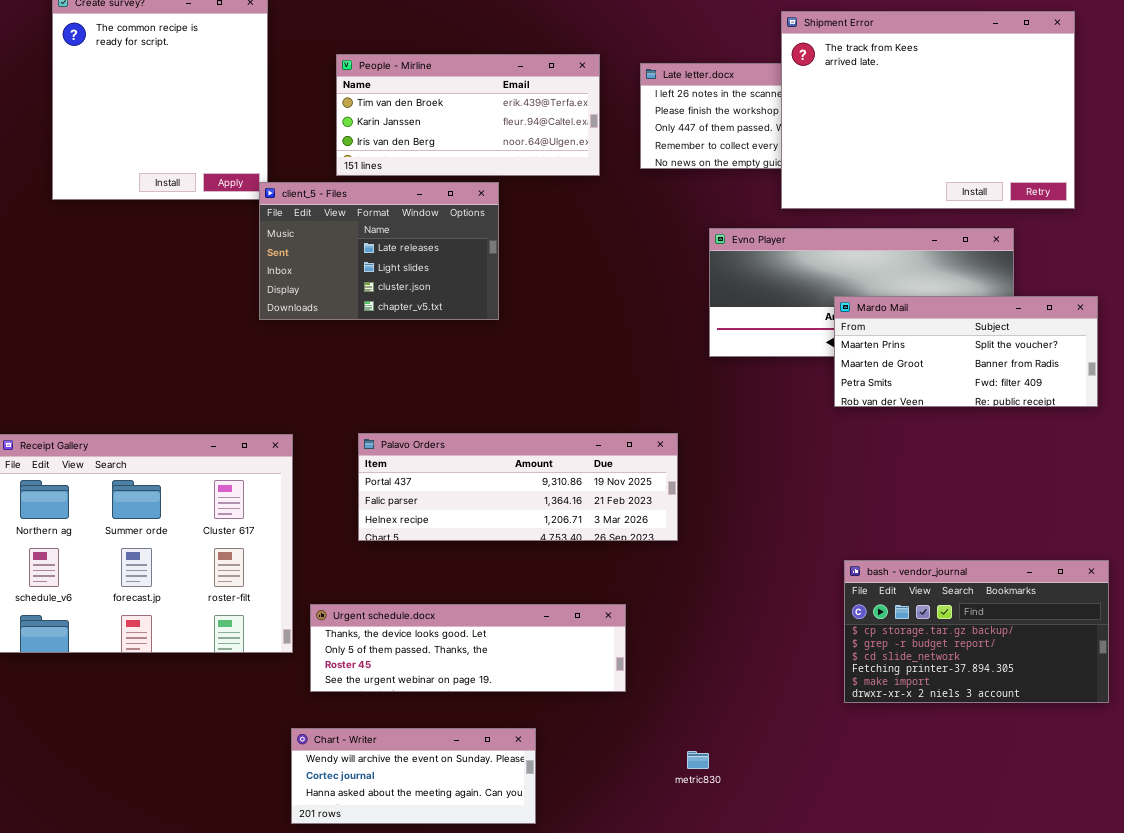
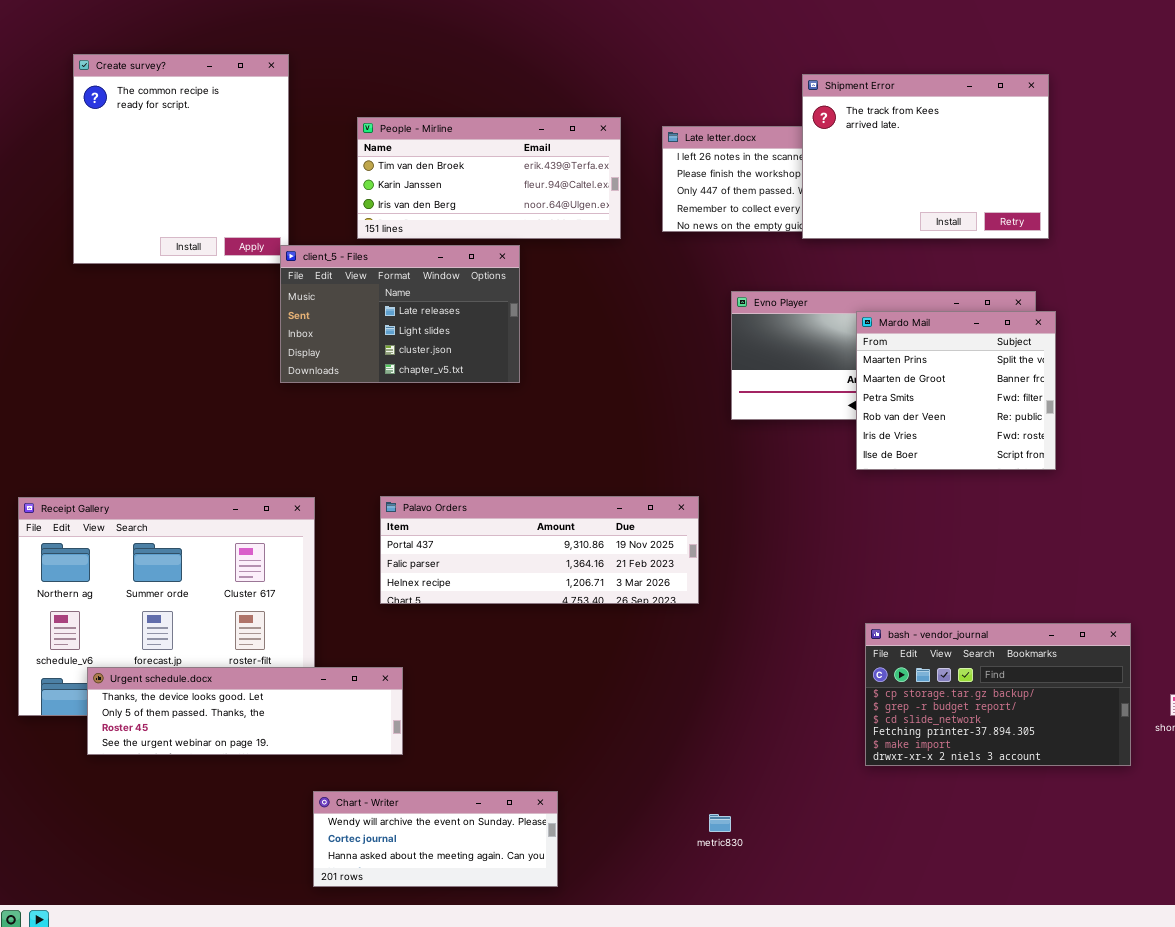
Shipment Error: [781,11,1075,209] -> [802,74,1049,239], resized
Mardo Mail: [834,296,1098,407] -> [856,311,1056,470], resized
Urgent schedule.docx: [310,604,626,692] -> [87,667,403,755], moved

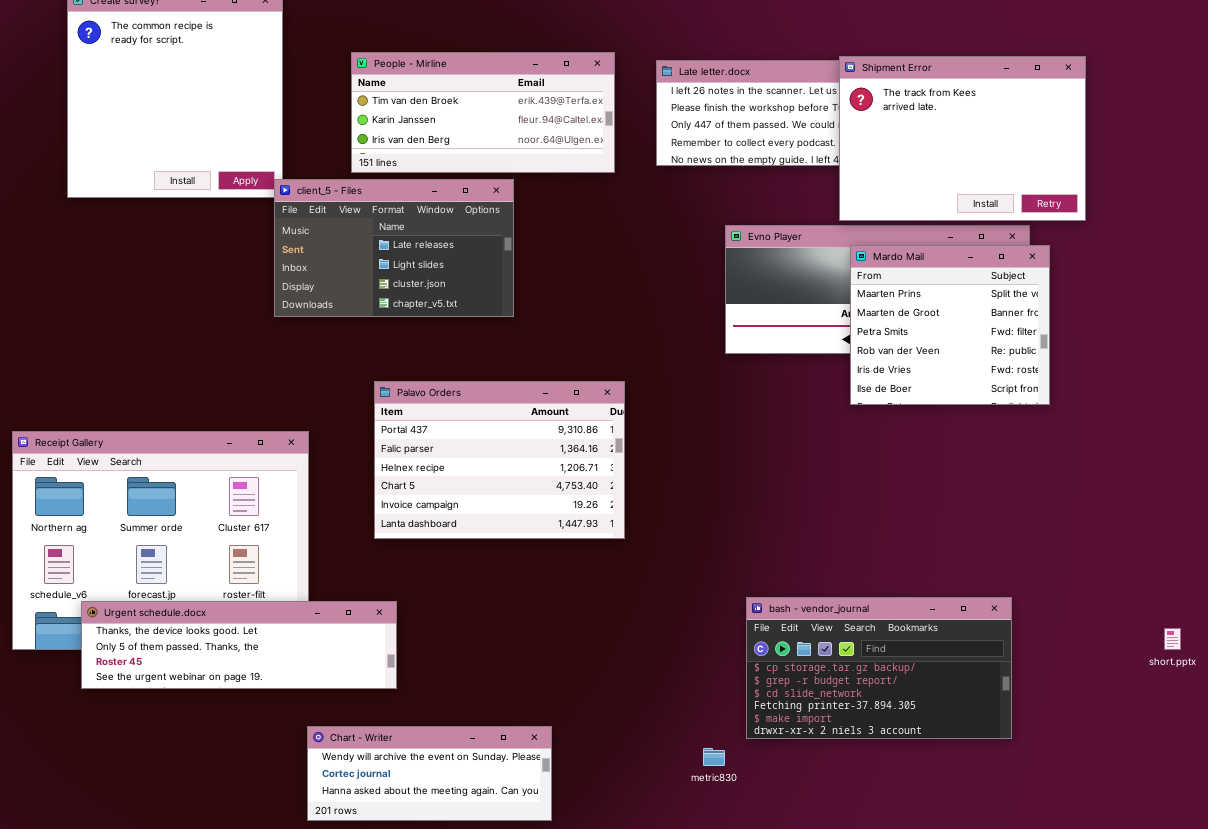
Shipment Error: [802,74,1049,239] -> [839,56,1086,221], moved
Palavo Orders: [380,496,699,604] -> [374,381,625,539], resized
bash - vendor_journal: [865,623,1131,766] -> [746,597,1012,739], moved

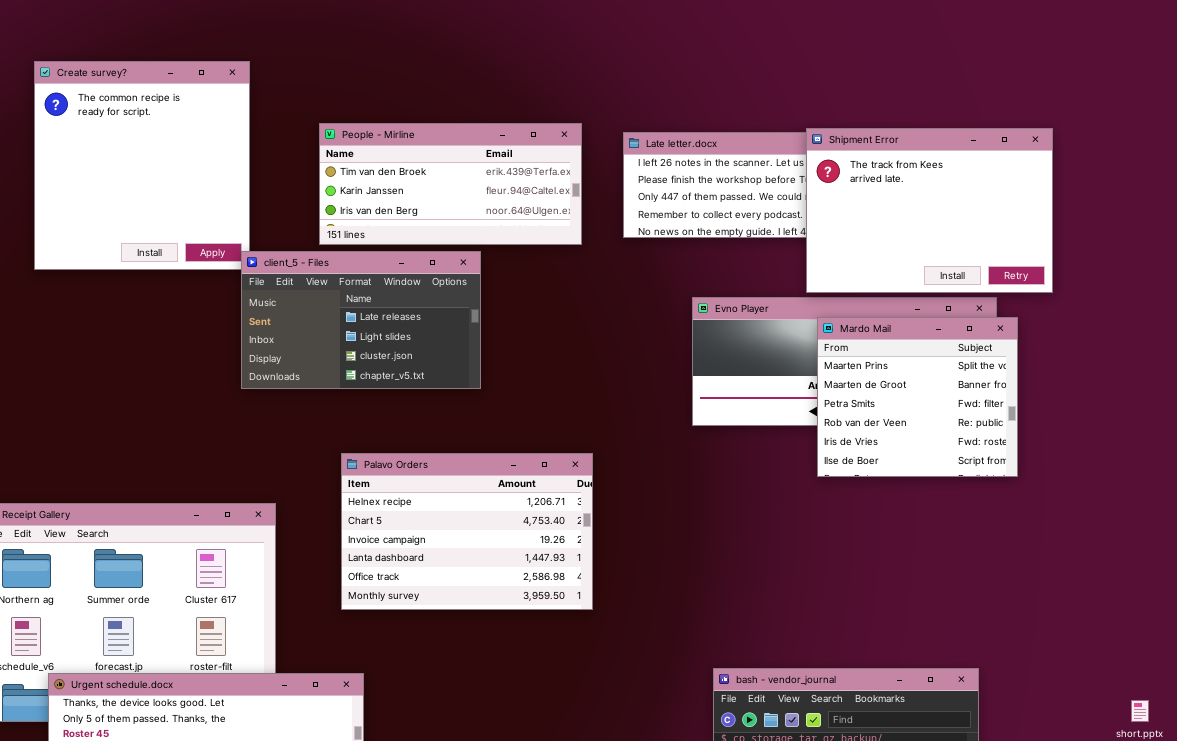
Palavo Orders: [374,381,625,539] -> [341,453,593,610], scrolled down 2 rows

